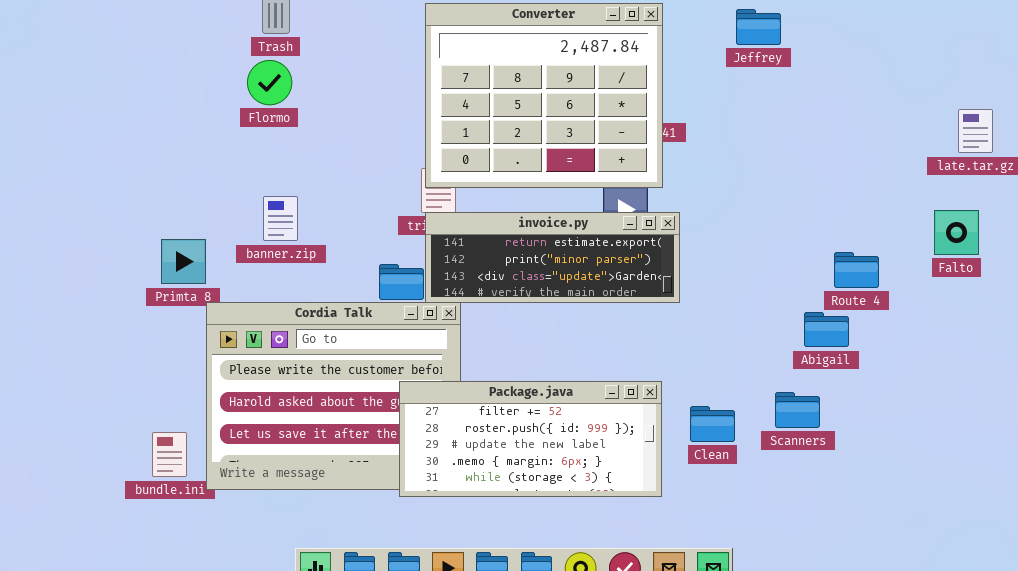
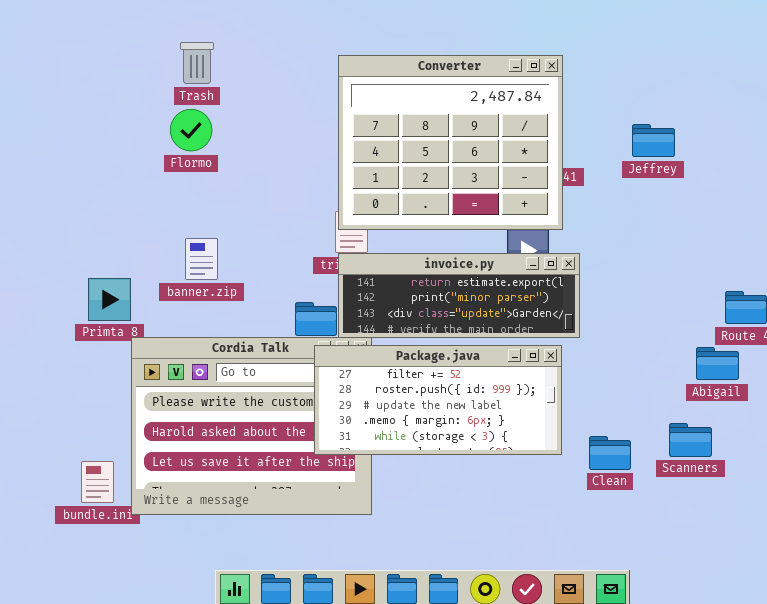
Jeffrey: [736,9,781,45] -> [632,124,675,157], moved
Package.java: [399,381,662,497] -> [314,345,562,455], moved

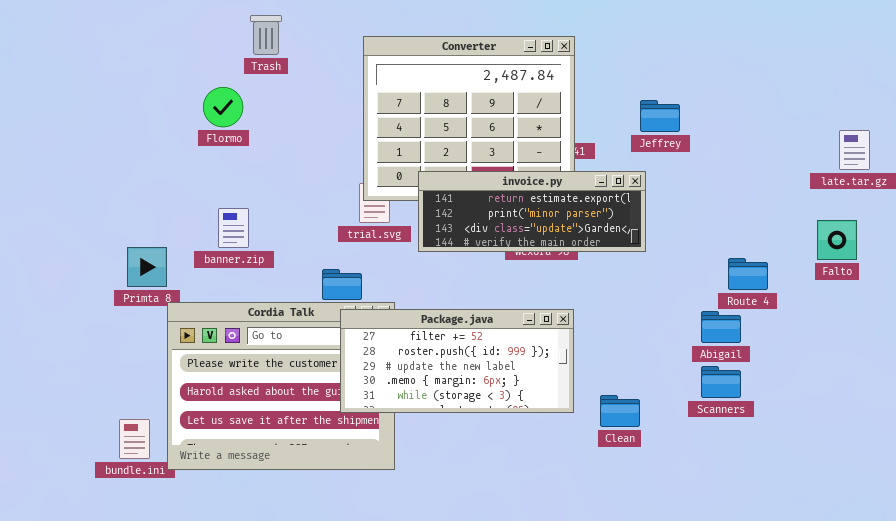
Trash: [180,42,214,84] -> [250,15,282,55], moved
invoice.py: [338,253,580,338] -> [418,171,646,252], moved
Scanners: [669,423,712,457] -> [701,366,741,398], moved

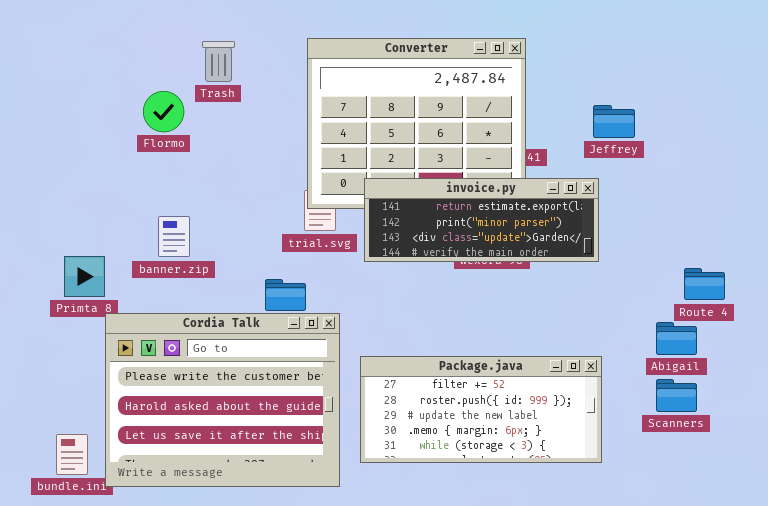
Trash: [250,15,282,55] -> [202,41,235,82], moved
Package.java: [340,309,574,413] -> [360,356,602,463], moved

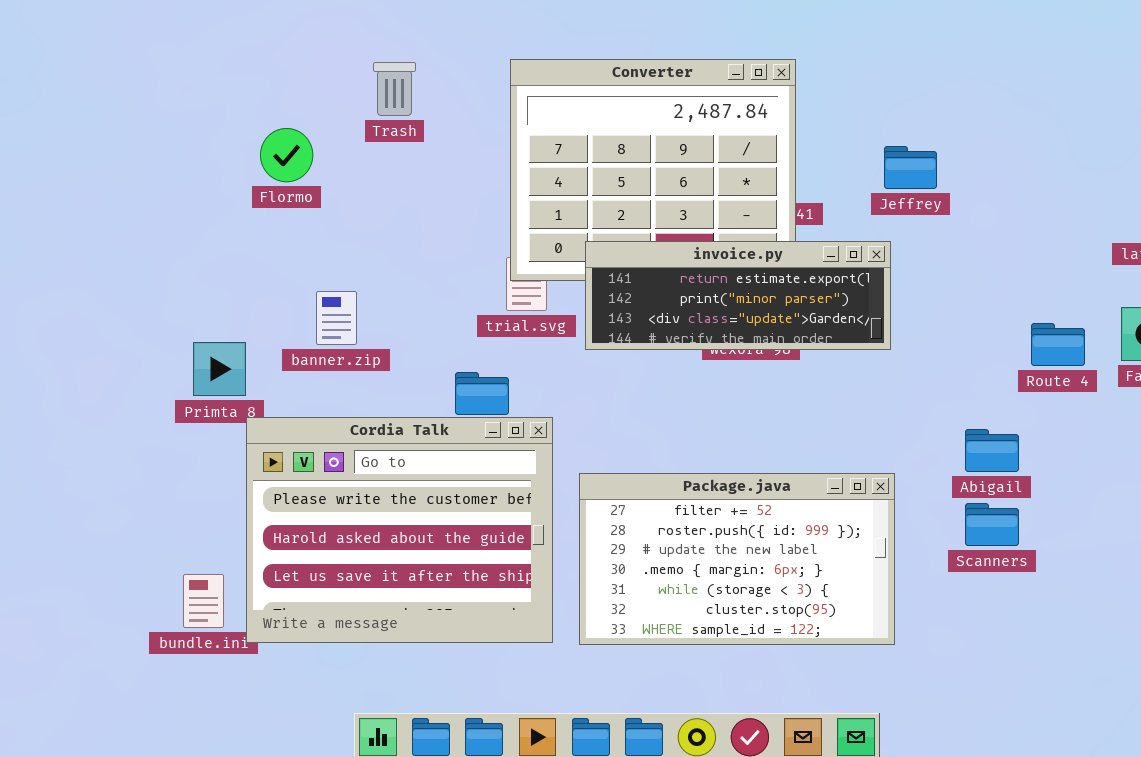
Flormo: [143,91,184,132] -> [260,128,313,182], moved
Route 4: [684,268,725,300] -> [1031,323,1085,366], moved
Package.java: [360,356,602,463] -> [579,473,895,645], resized

